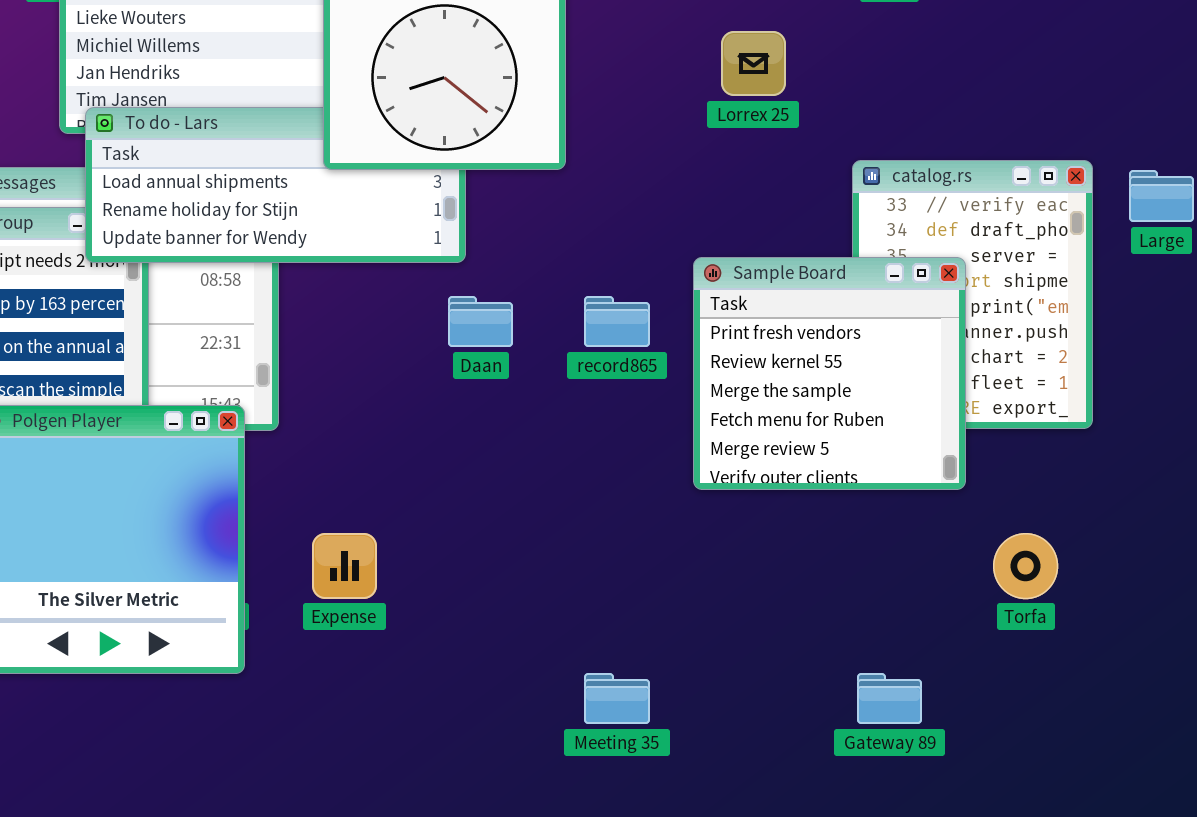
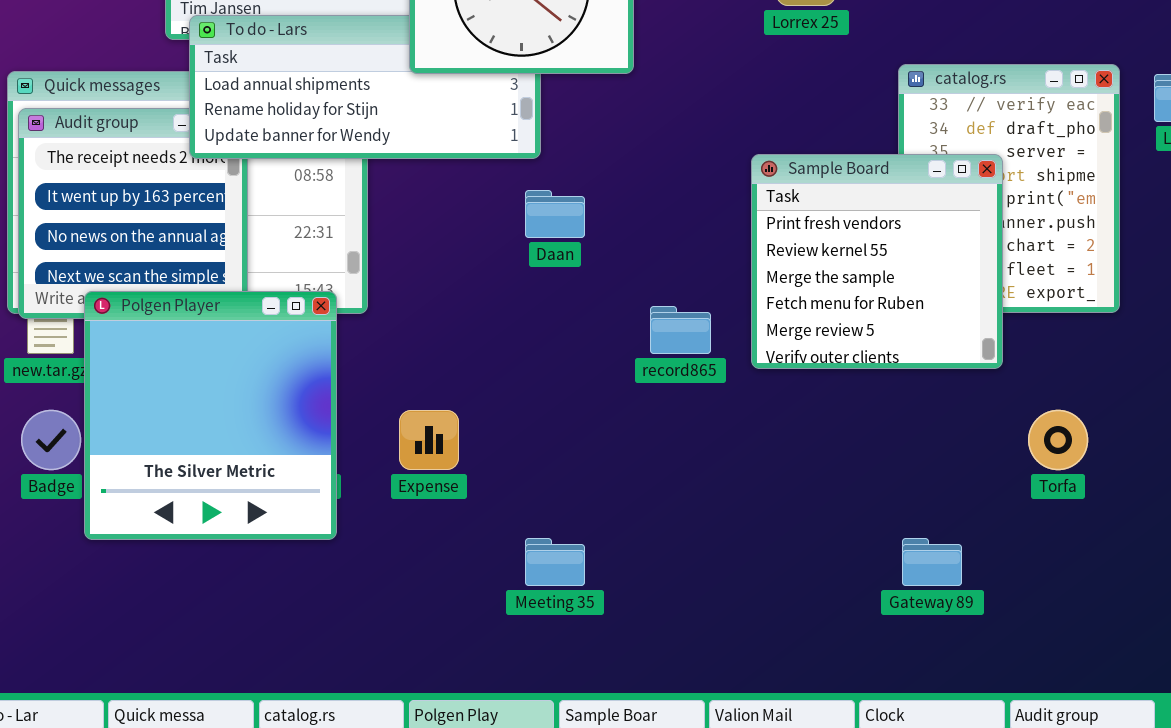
record865: [584,296,650,347] -> [650,306,711,354], moved
Meeting 35: [584,673,650,724] -> [525,538,585,586], moved

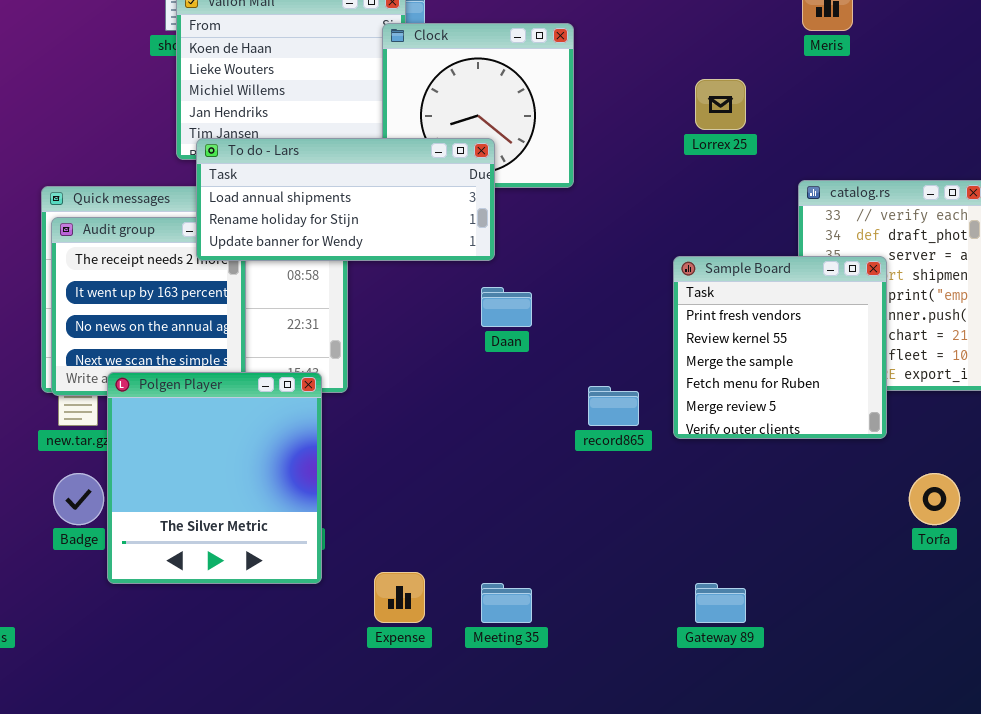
To do - Lars: [189,15,541,159] -> [196,138,495,261], raised
Expense: [399,410,459,470] -> [374,572,425,623], moved
Gateway 89: [902,538,962,586] -> [695,583,746,623], moved

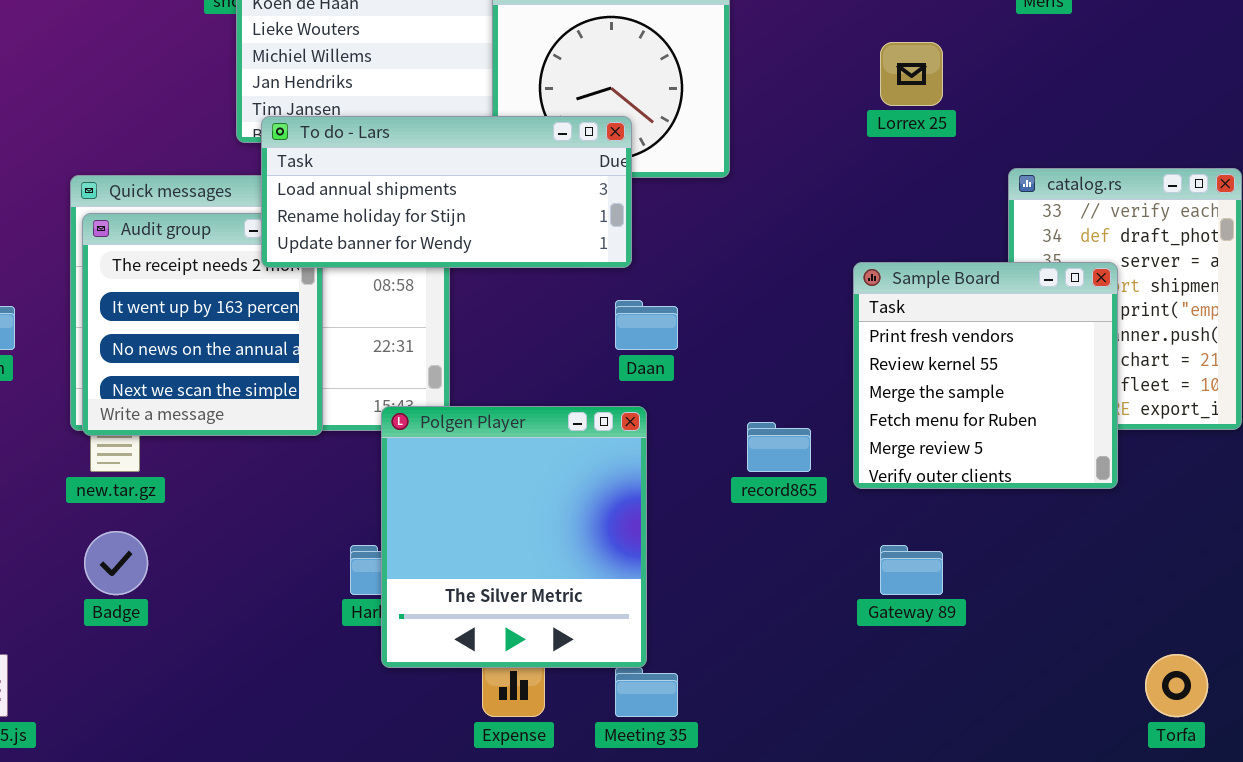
Polgen Player: [107,372,322,584] -> [381,406,647,668], moved
Torfa: [909,473,960,525] -> [1145,654,1208,717], moved
Gateway 89: [695,583,746,623] -> [880,545,943,595], moved

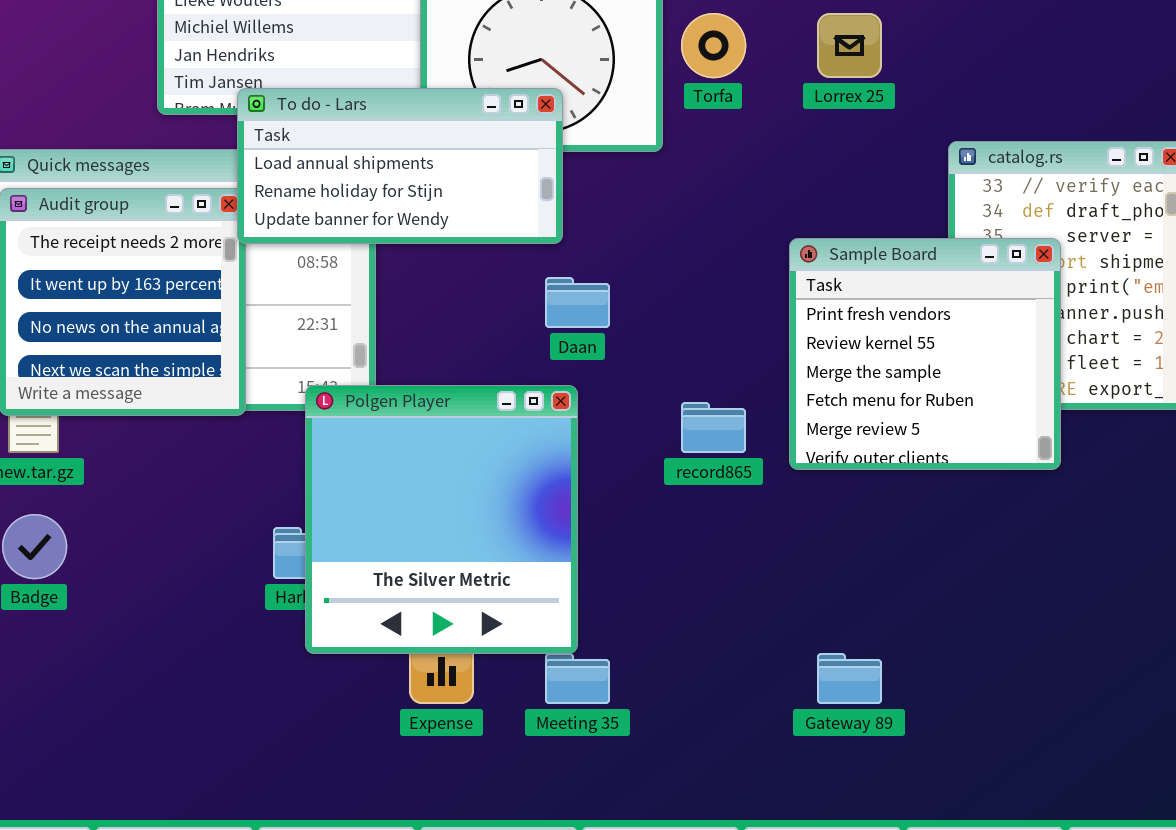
To do - Lars: [261,116,632,268] -> [237,88,563,244], resized
Gateway 89: [880,545,943,595] -> [817,653,882,704], moved
Torfa: [1145,654,1208,717] -> [681,13,746,78], moved

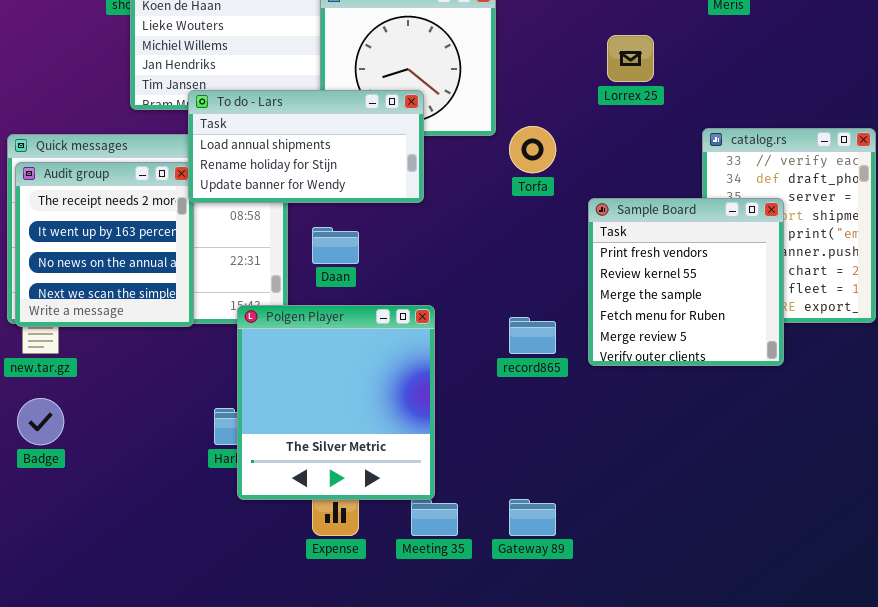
Torfa: [681,13,746,78] -> [509,126,556,173], moved
Daan: [545,277,610,328] -> [312,227,359,264], moved
Gateway 89: [817,653,882,704] -> [509,499,556,536], moved

